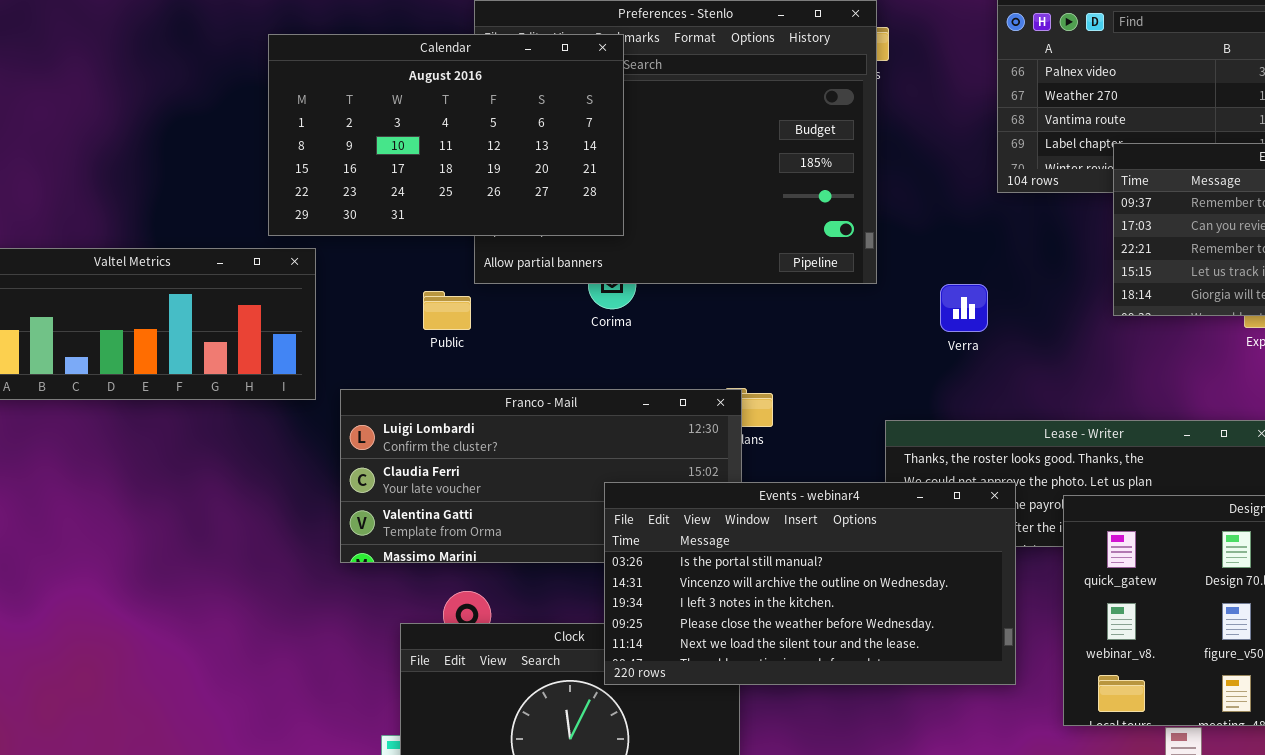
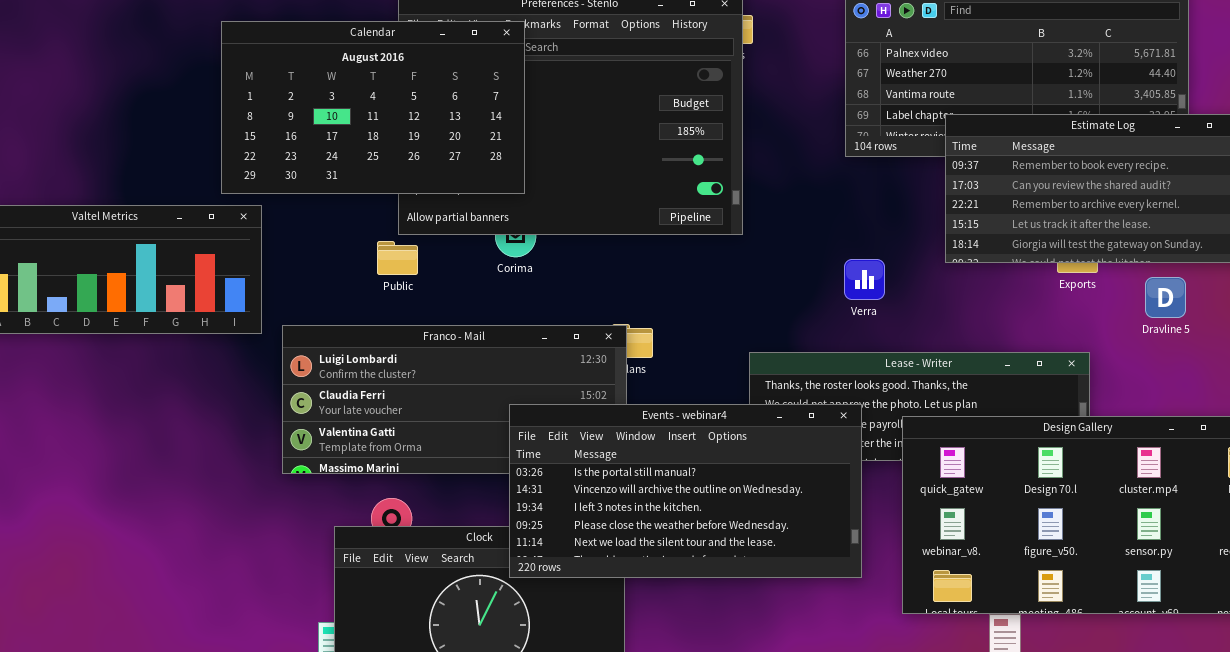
Verra: [940,284,988,332] -> [844,259,885,300], moved
Public: [423,291,471,330] -> [377,241,418,275], moved

